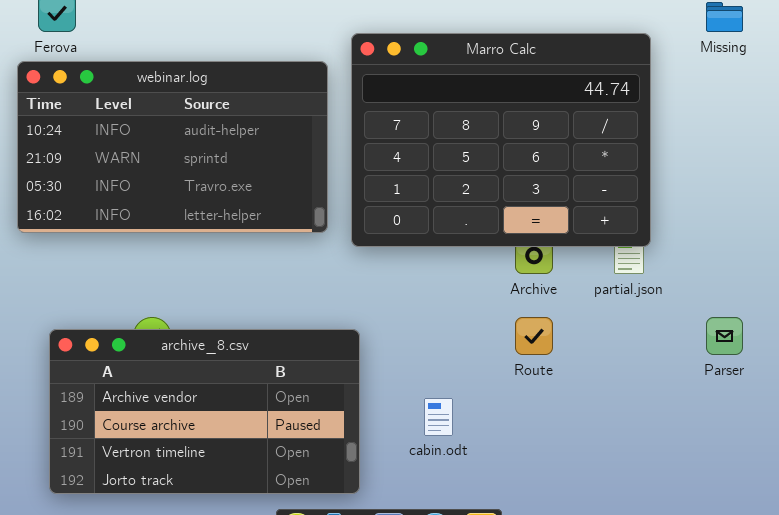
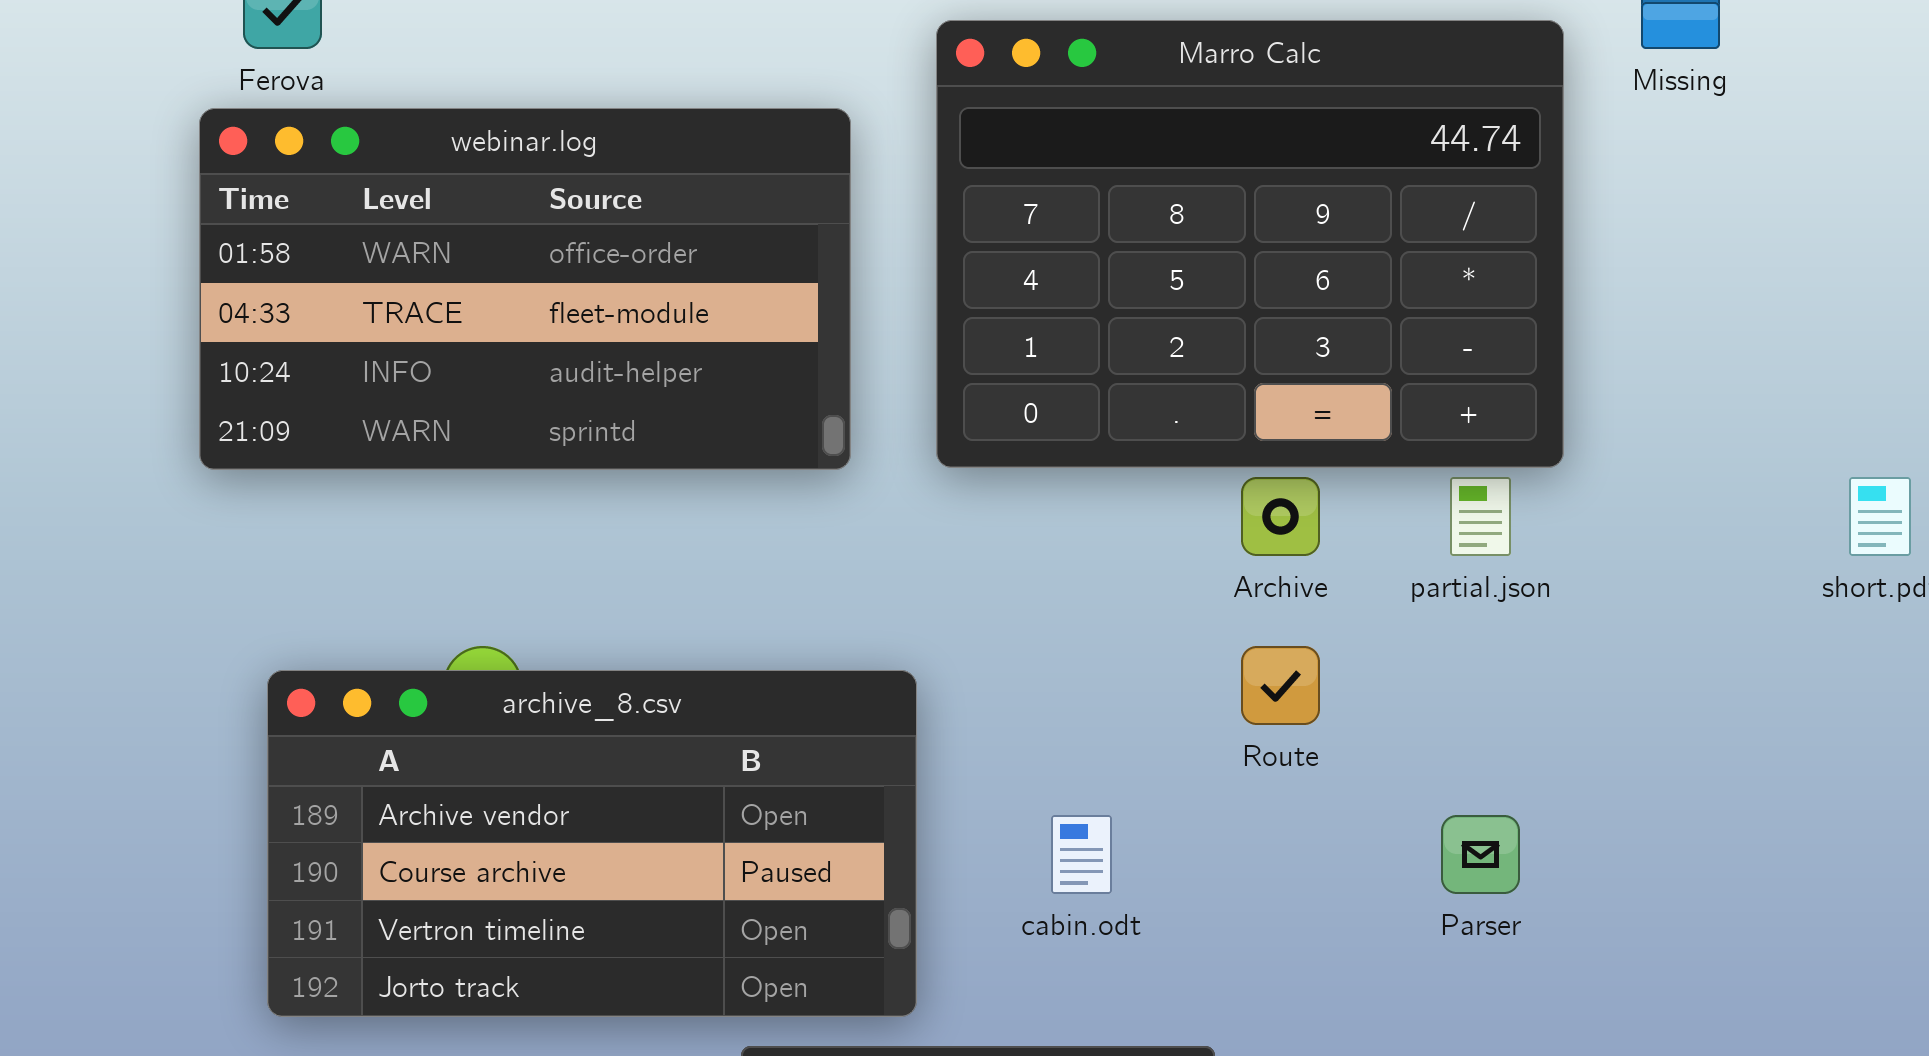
Marro Calc: [351,33,651,247] -> [936,20,1564,468], moved
webinar.log: [17,61,328,233] -> [199,108,851,470], scrolled up 2 rows
Parser: [706,317,743,355] -> [1441,815,1520,894], moved

